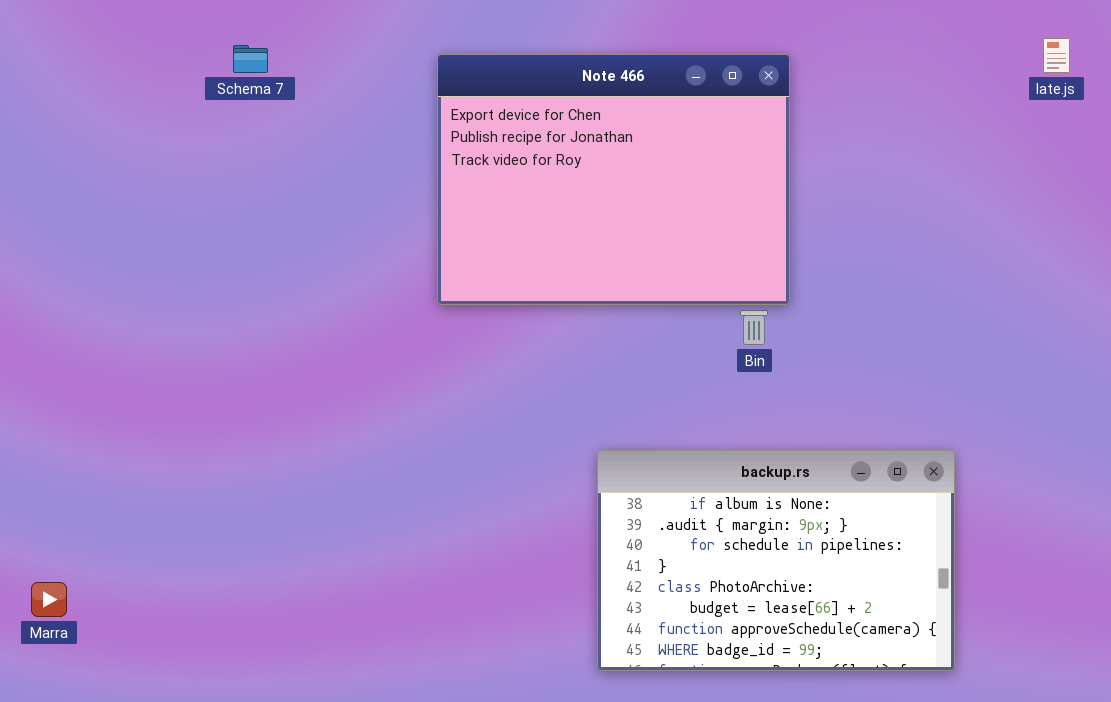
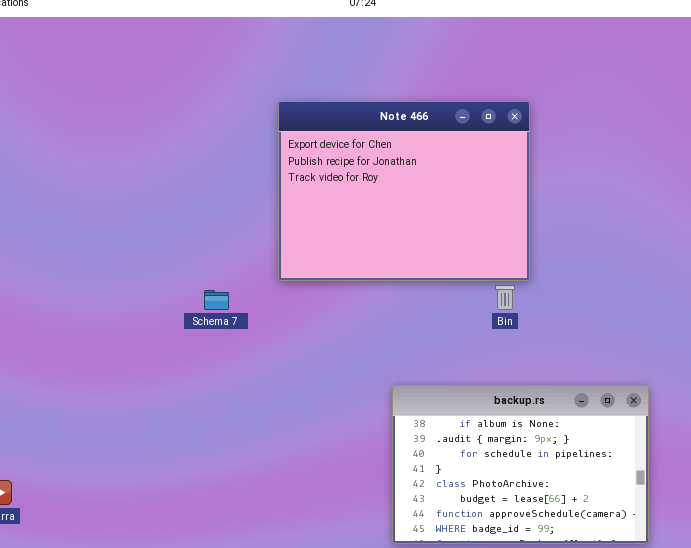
Schema 7: [233,45,268,73] -> [204,290,229,310], moved

